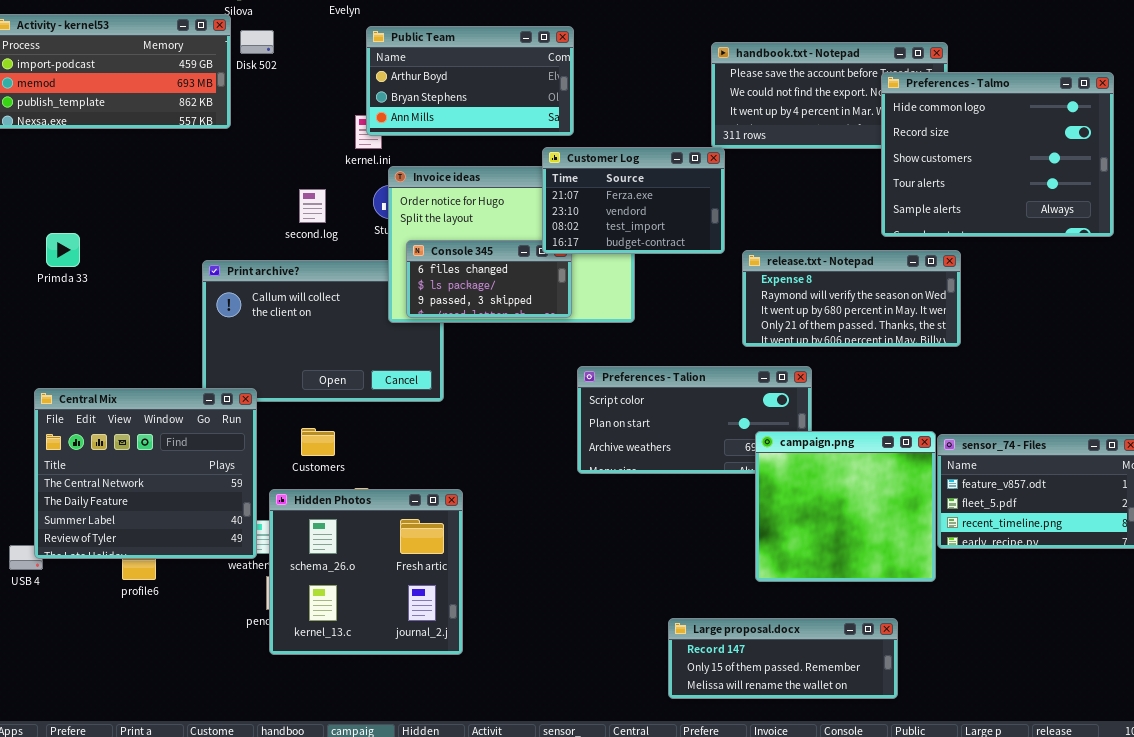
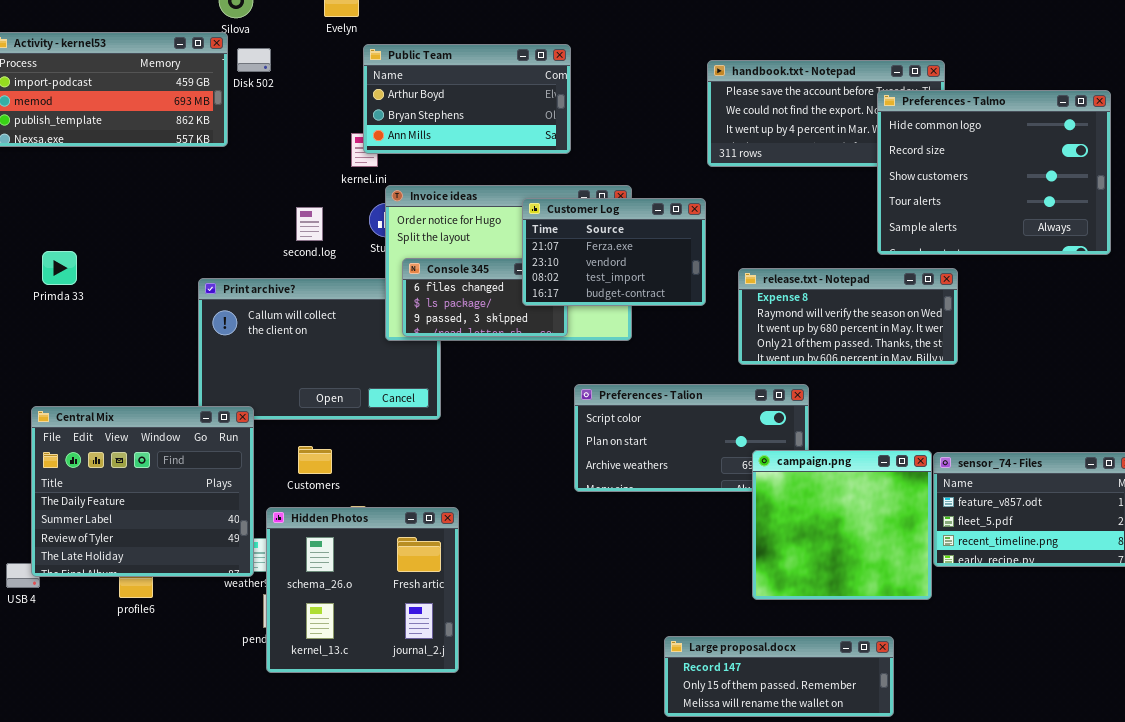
Customer Log: [542,147,725,254] -> [522,198,706,306], moved
Central Mix: [34,388,257,559] -> [31,406,254,577], scrolled down 1 row

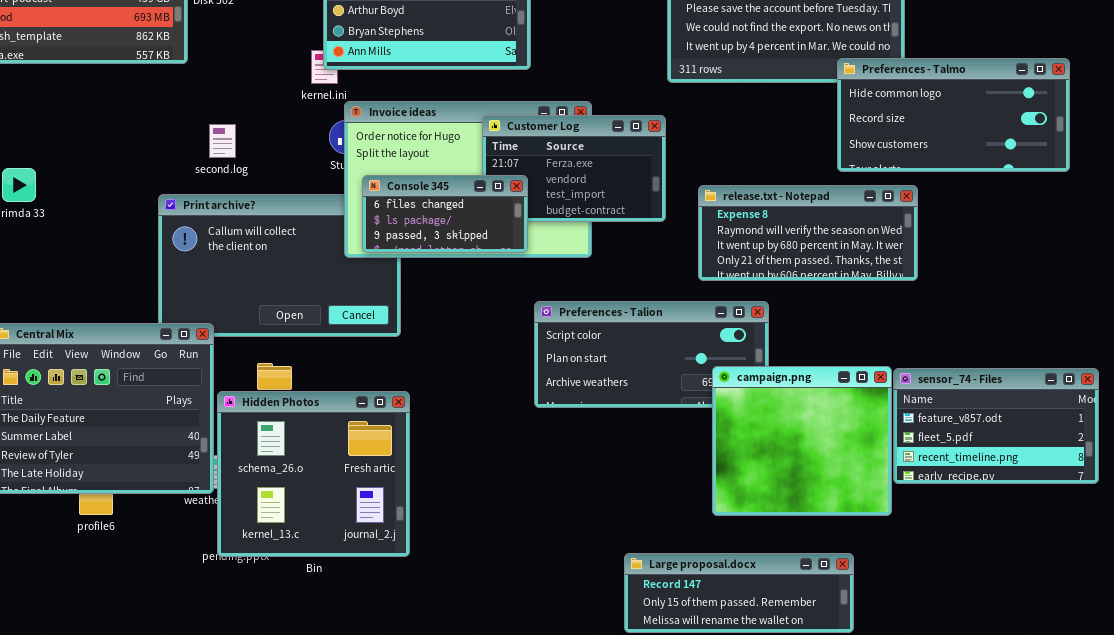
Preferences - Talmo: [877,90,1111,255] -> [837,58,1070,172], resized
second.log: [296,207,323,241] -> [209,124,236,158], moved
Console 345: [402,258,568,337] -> [362,175,528,253], raised
Hidden Photos: [266,507,459,673] -> [217,391,410,557], moved

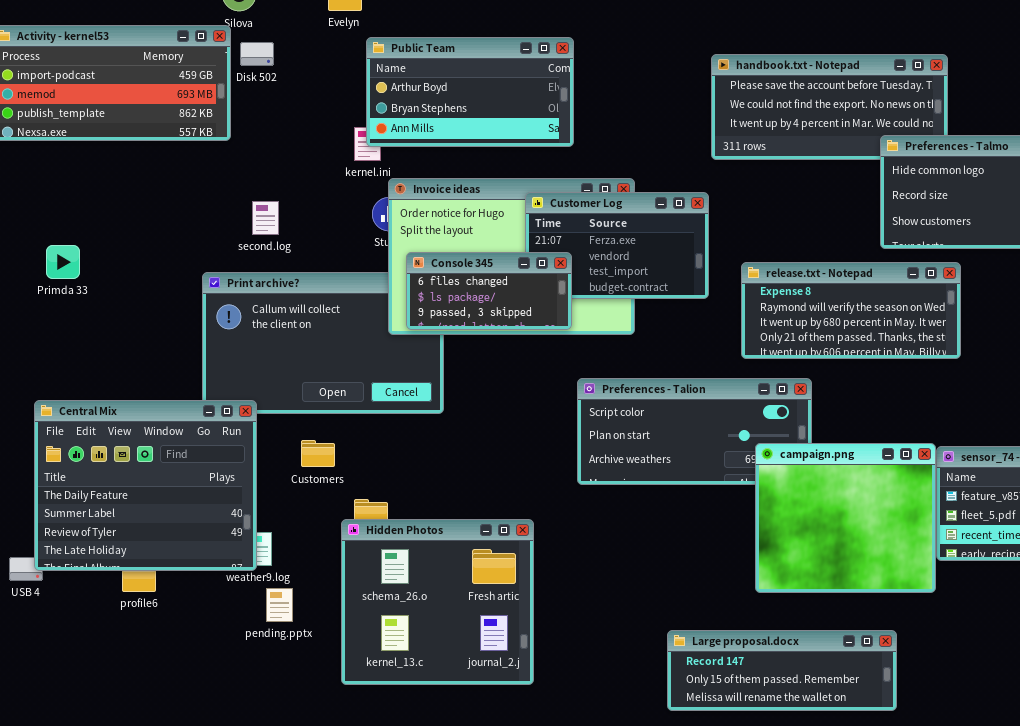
Hidden Photos: [217,391,410,557] -> [341,519,534,685], moved

